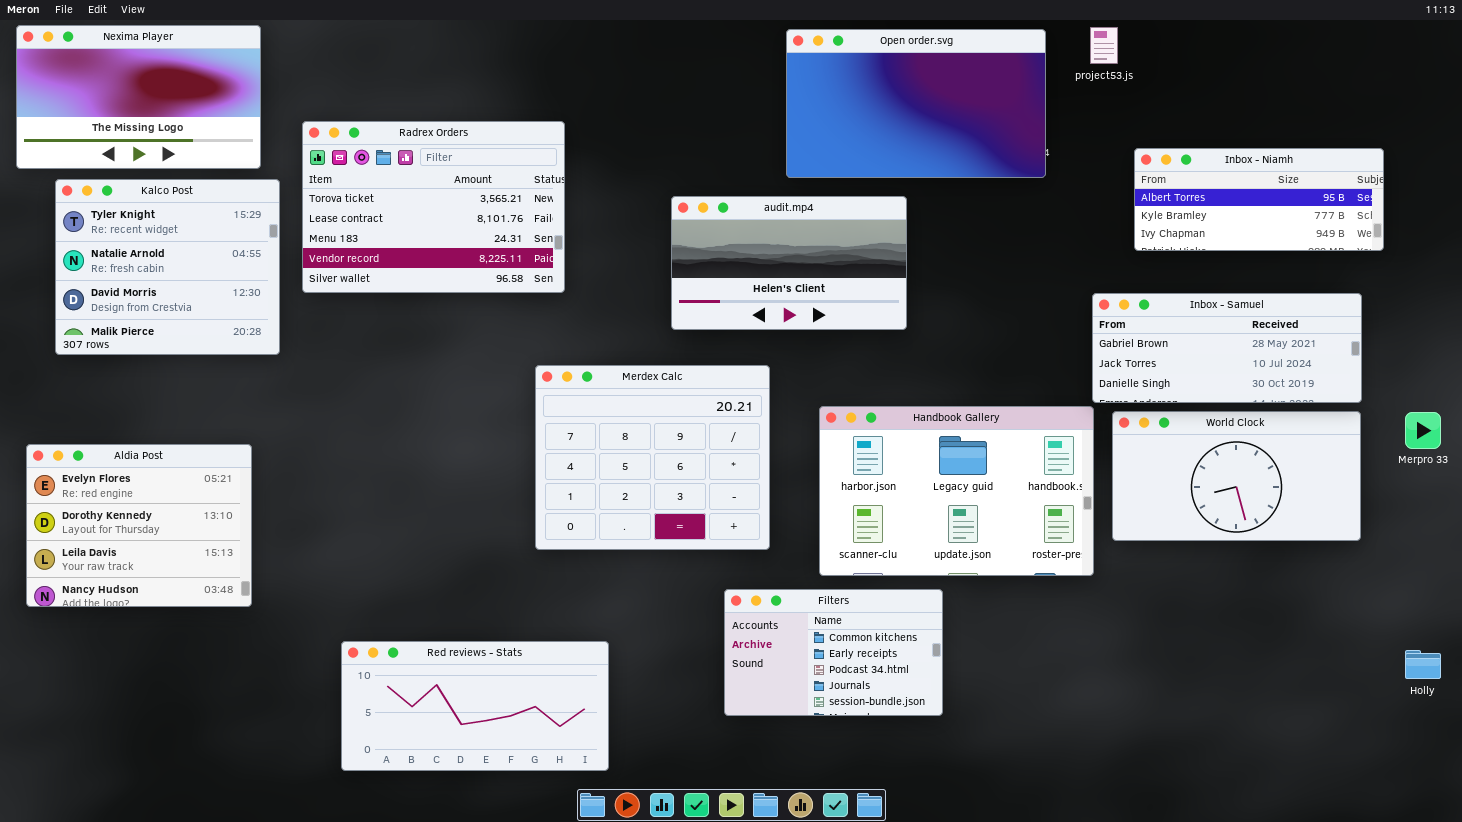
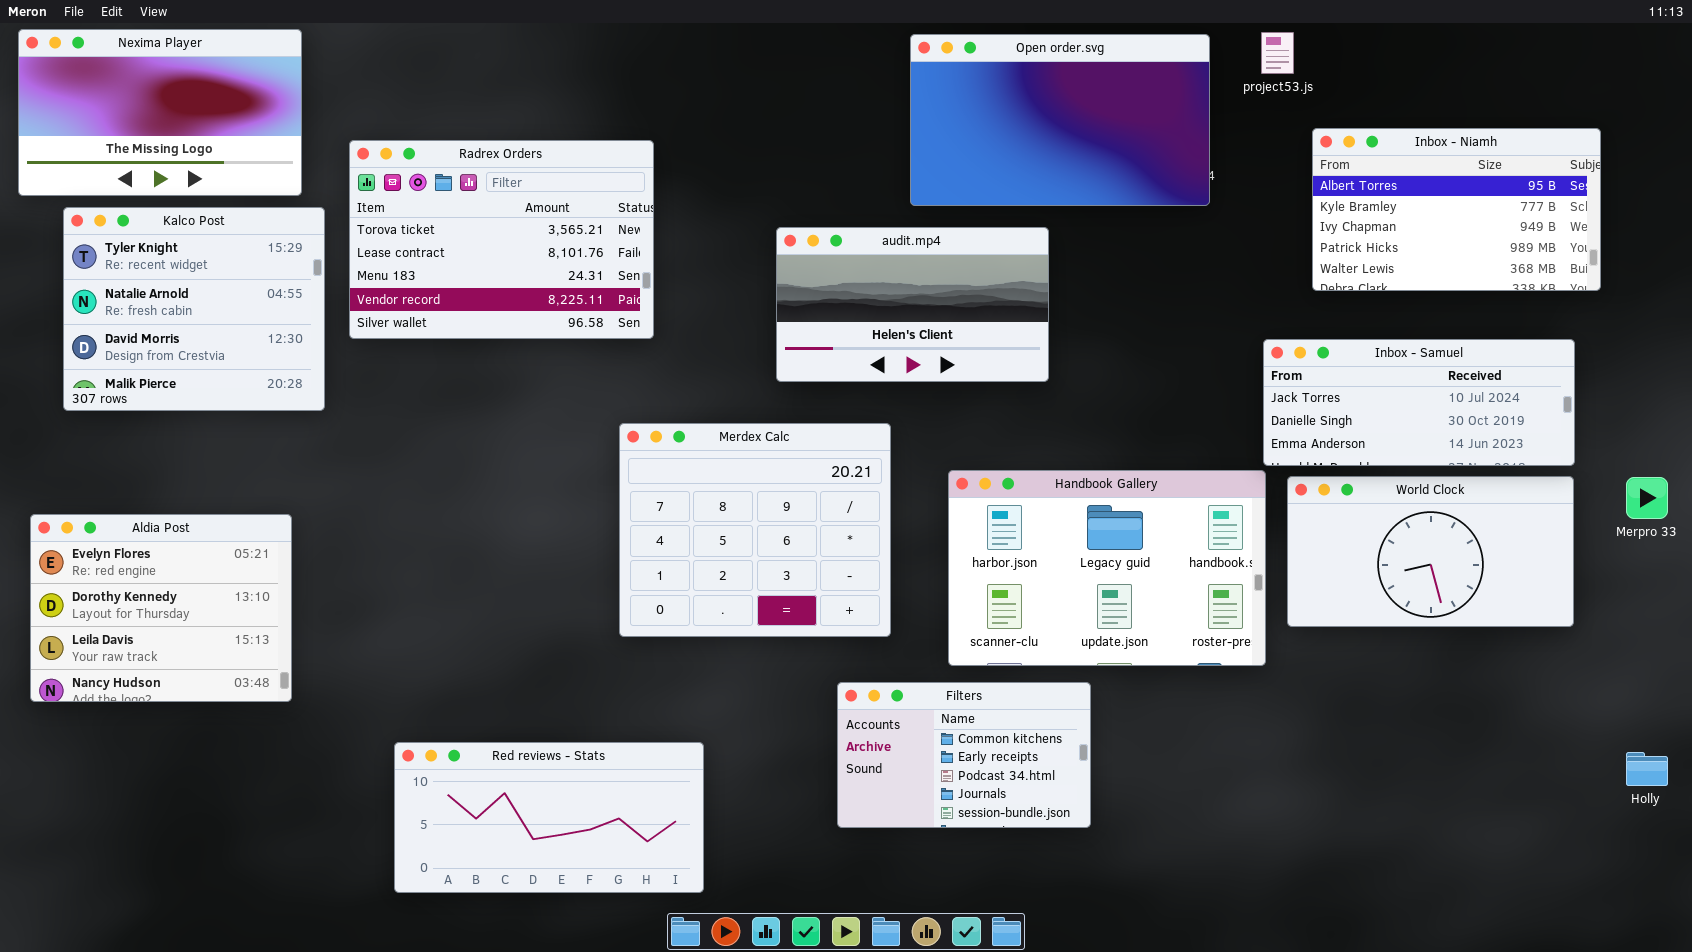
Inbox - Niamh: [1134,148,1384,251] -> [1312,128,1601,291], resized
Inbox - Samuel: [1092,293,1362,403] -> [1263,339,1575,466], scrolled down 1 row

